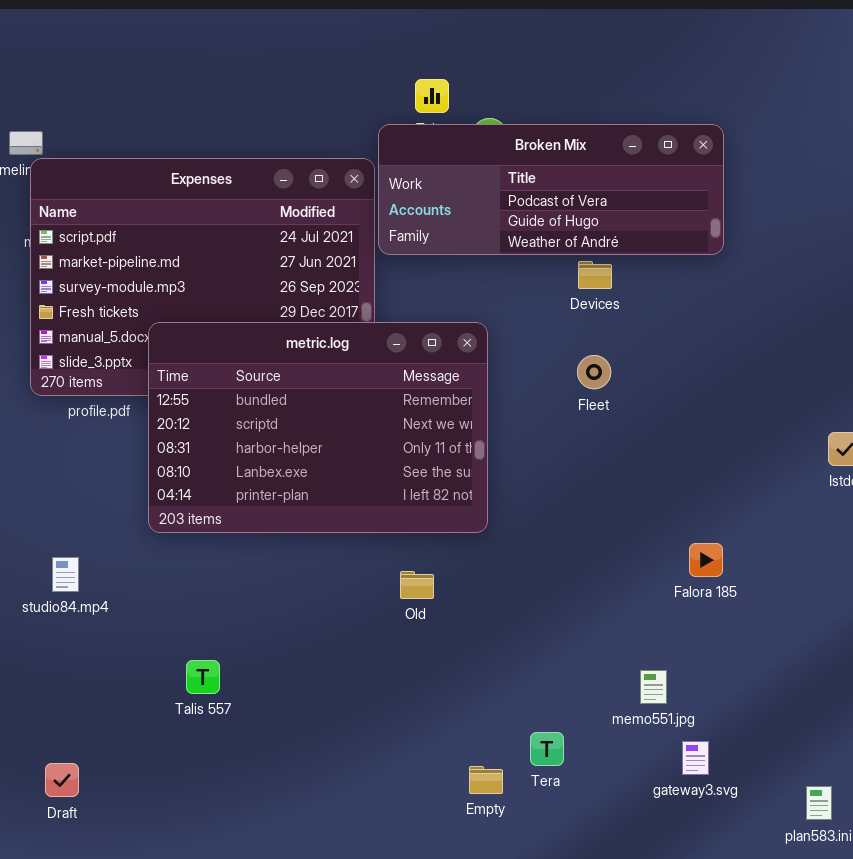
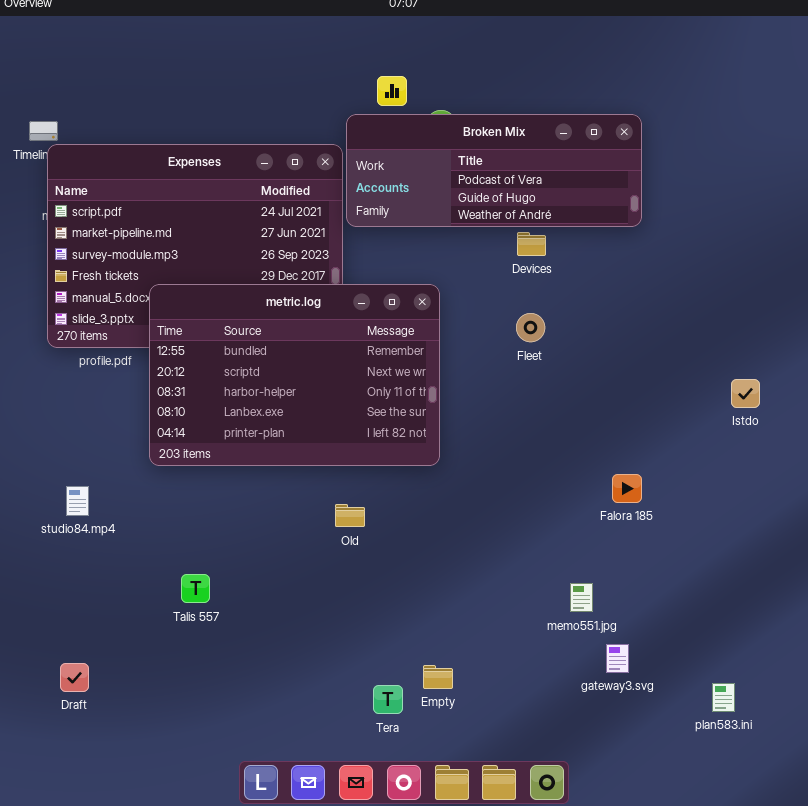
Old: [400,571,434,599] -> [335,504,365,527], moved
Tera: [530,732,564,766] -> [373,685,403,714], moved

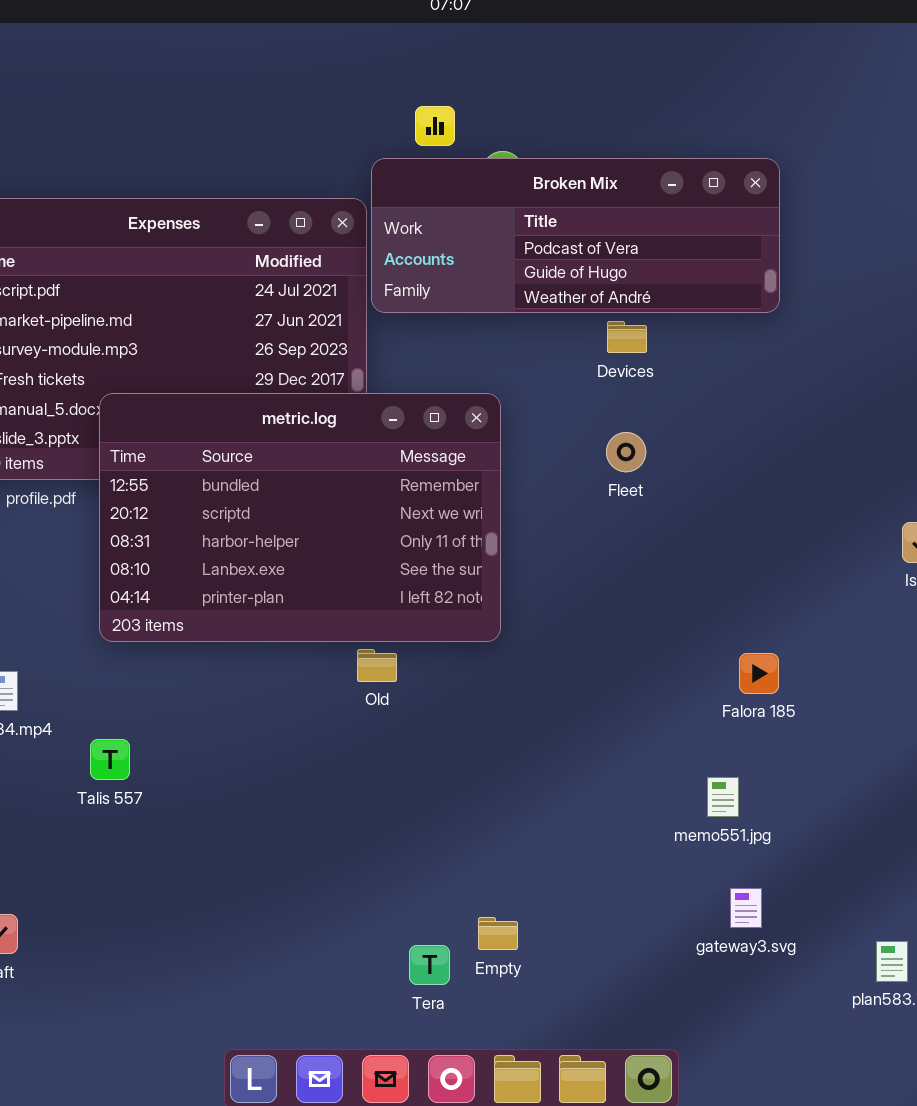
Old: [335,504,365,527] -> [357,649,397,682], moved
Talis 557: [181,574,210,603] -> [90,739,130,780], moved
memo551.jpg: [570,583,593,612] -> [707,777,739,817], moved

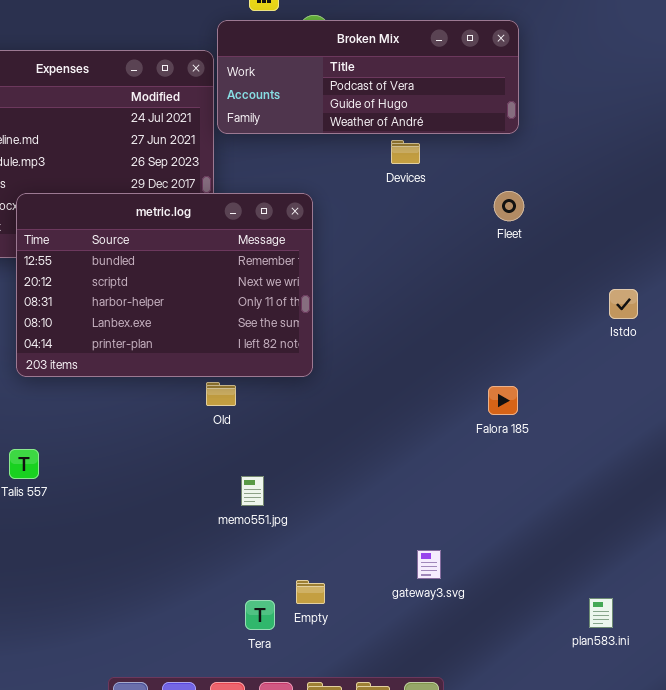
Fleet: [606,432,646,472] -> [494,191,524,221], moved
memo551.jpg: [707,777,739,817] -> [241,476,264,506], moved
gateway3.svg: [730,888,762,928] -> [417,550,441,579], moved

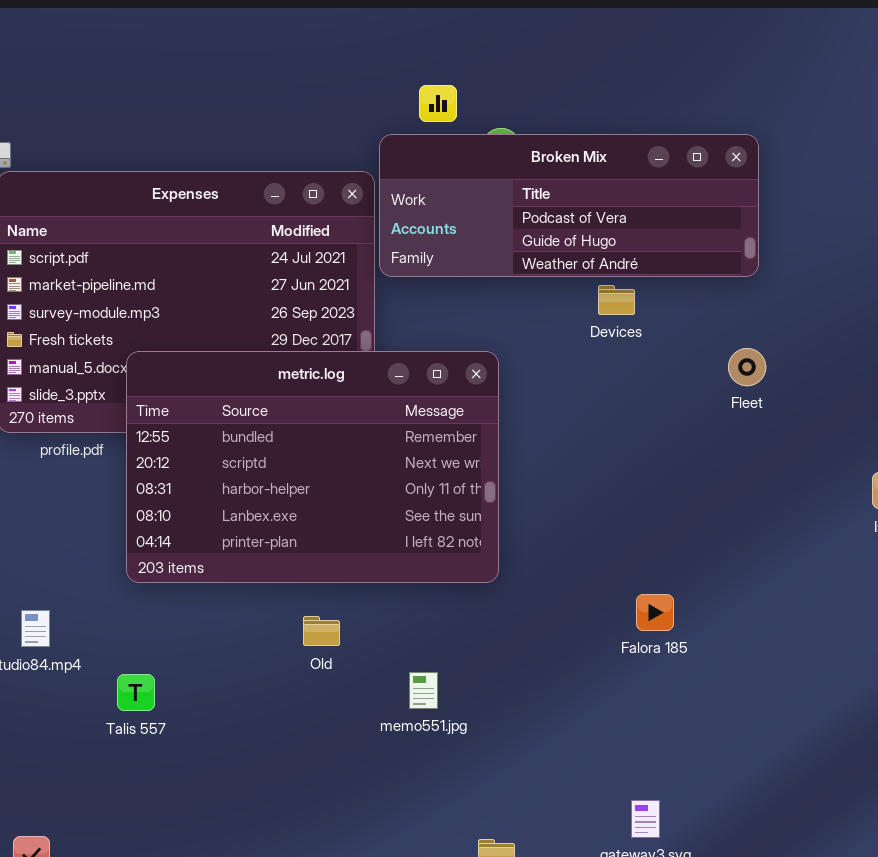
Old: [206,382,236,406] -> [303,616,340,646], moved
Falora 185: [488,386,518,415] -> [636,594,674,631], moved
memo551.jpg: [241,476,264,506] -> [409,672,438,709], moved

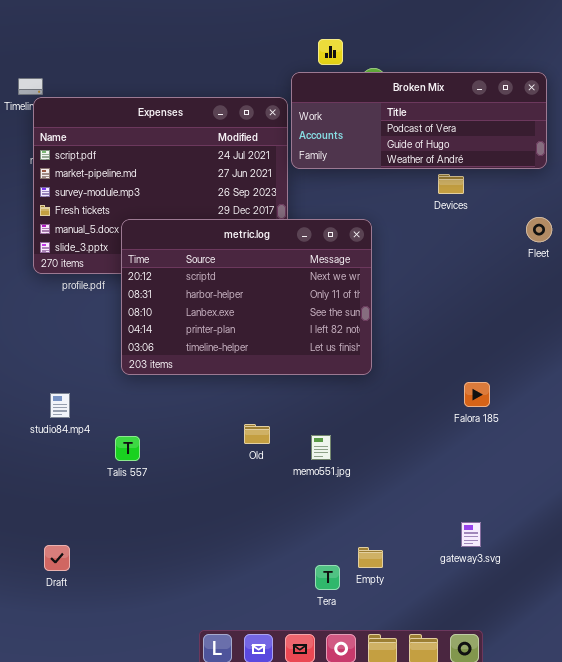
metric.log: [126,351,499,583] -> [121,219,372,375], scrolled down 1 row
Old: [303,616,340,646] -> [244,424,270,444], moved

